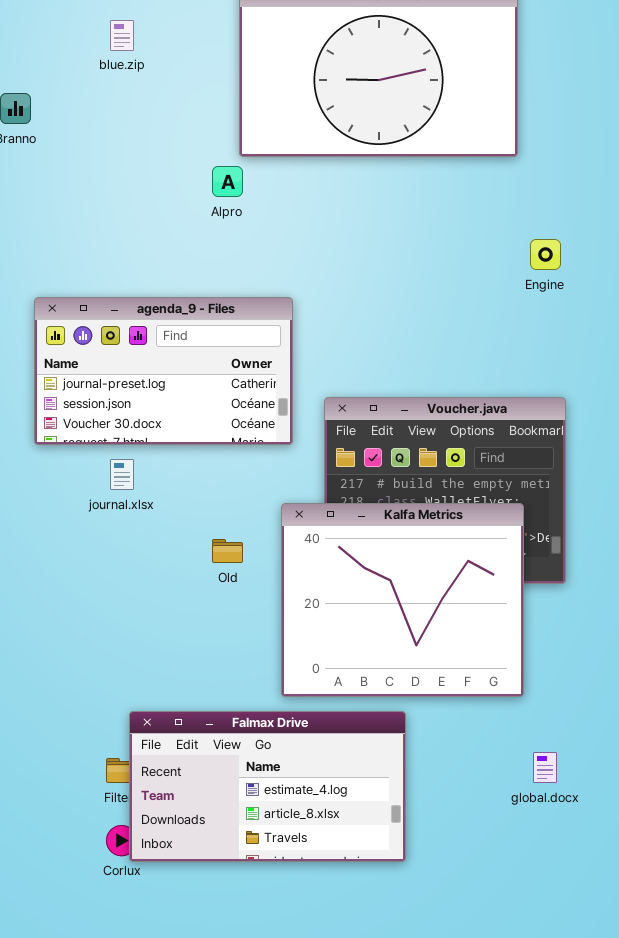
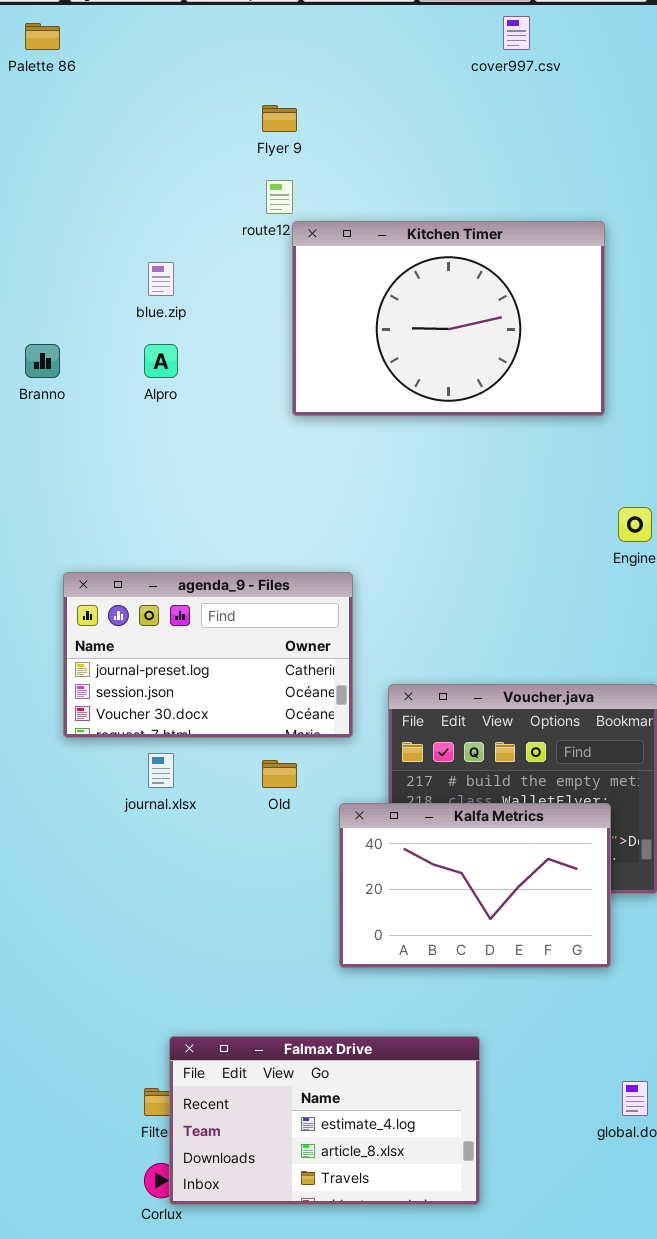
Alpro: [212,166,243,197] -> [144,344,178,378], moved
Kalfa Metrics: [281,503,524,697] -> [339,803,611,968], resized
Old: [212,539,243,563] -> [262,760,297,788], moved

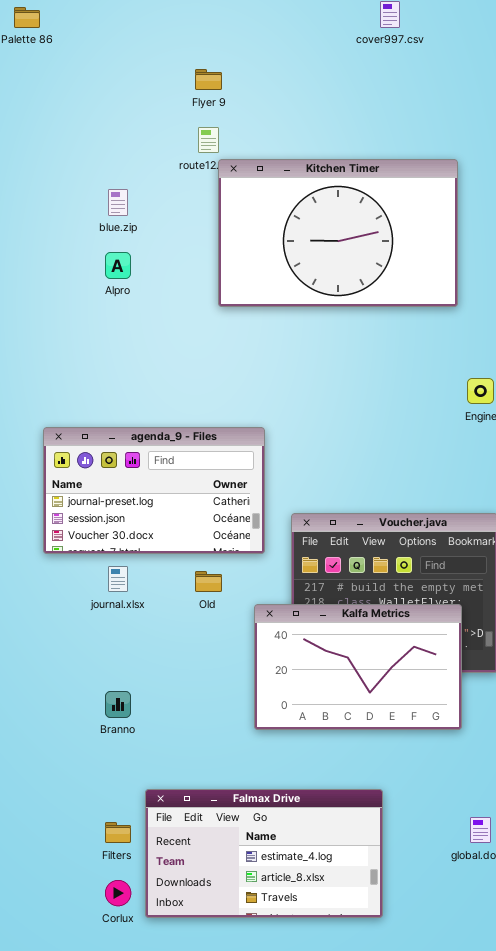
Branno: [25,344,60,378] -> [105,691,131,718], moved
Falmax Drive: [169,1036,480,1205] -> [145,789,383,918], moved

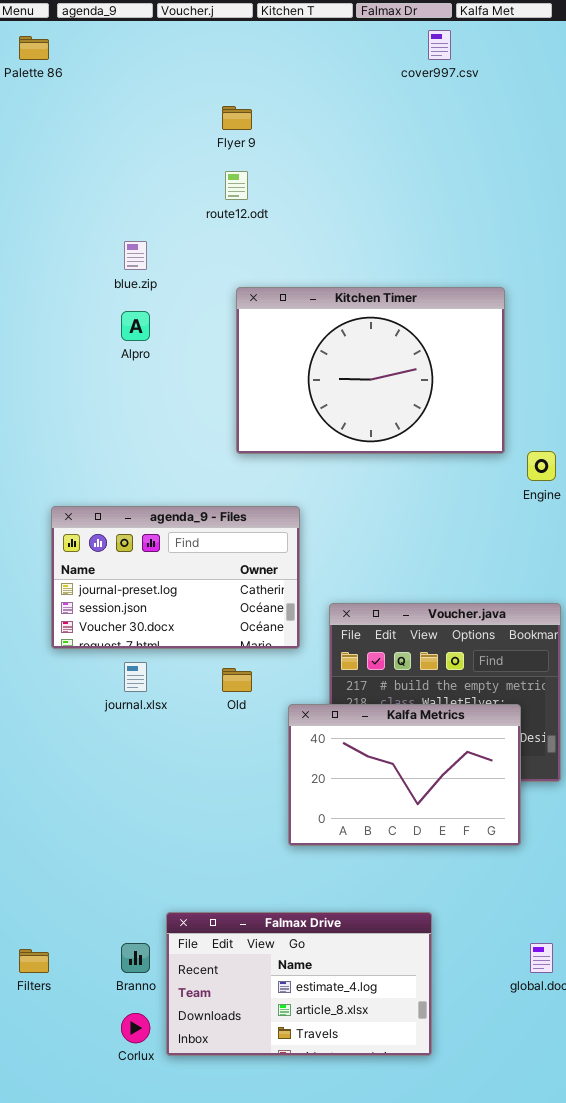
Kitchen Timer: [218,159,458,307] -> [236,287,505,454], moved
Branno: [105,691,131,718] -> [121,943,150,973], moved
Filters: [105,822,131,843] -> [19,949,49,973], moved

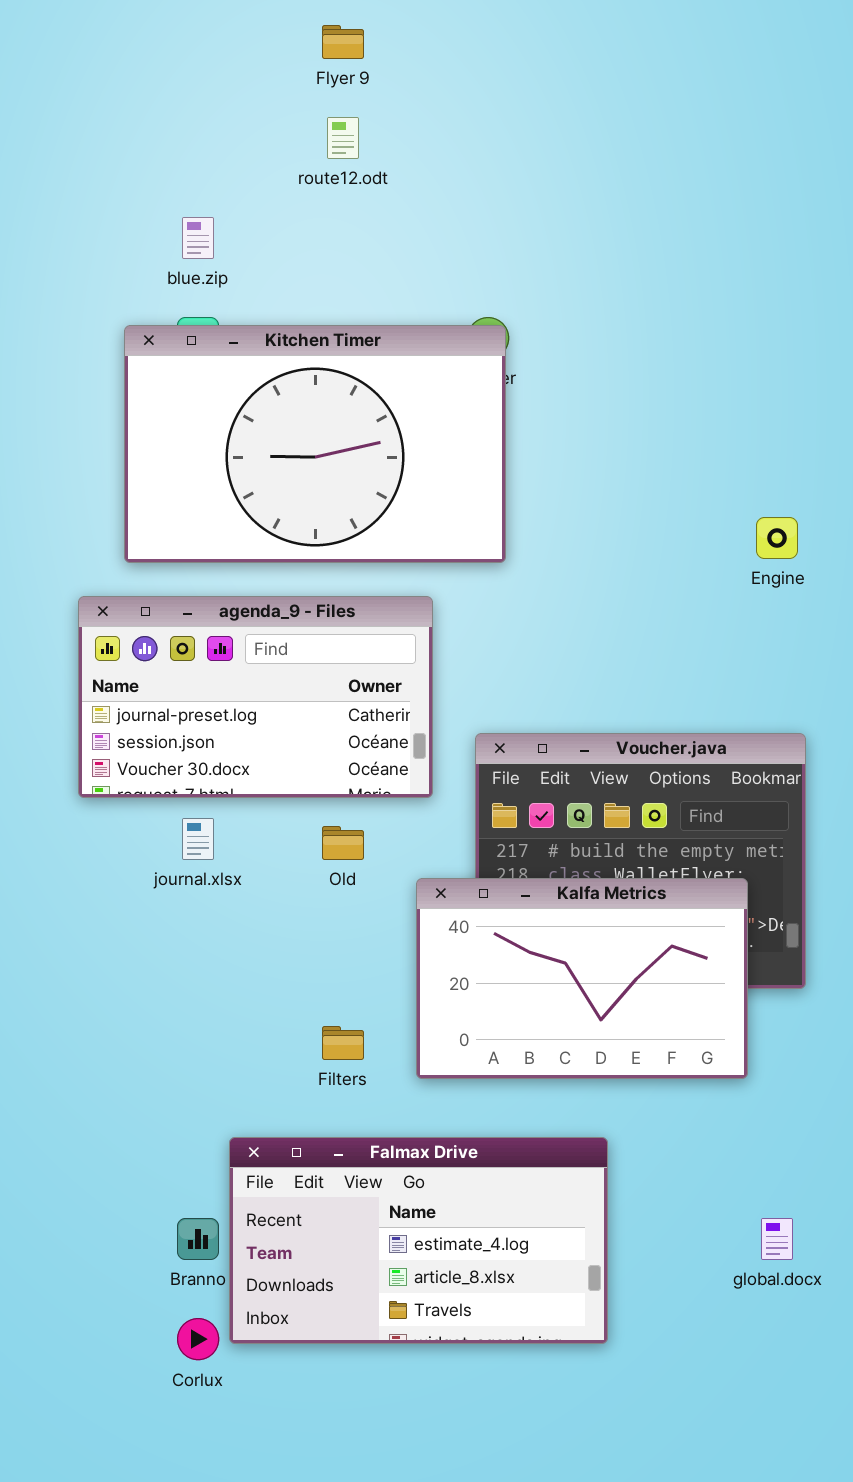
Kitchen Timer: [236,287,505,454] -> [124,325,506,563], moved
Falmax Drive: [166,912,432,1056] -> [229,1137,608,1344], moved
Filters: [19,949,49,973] -> [322,1026,364,1060], moved

